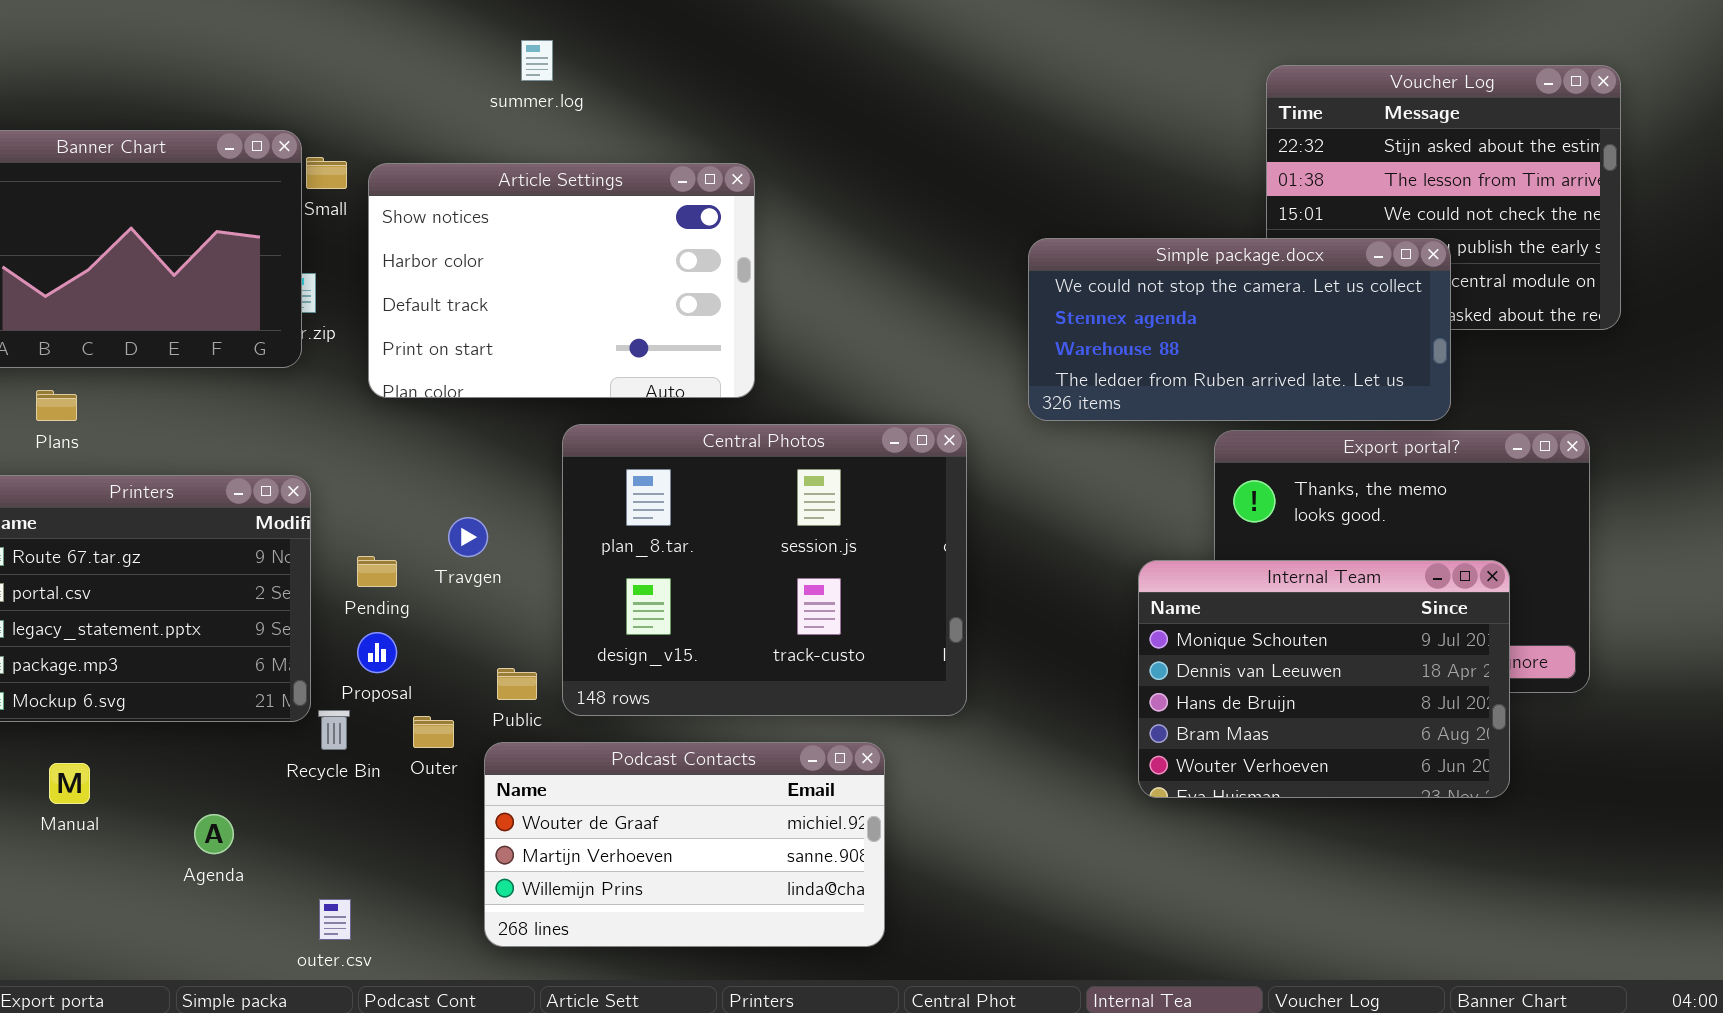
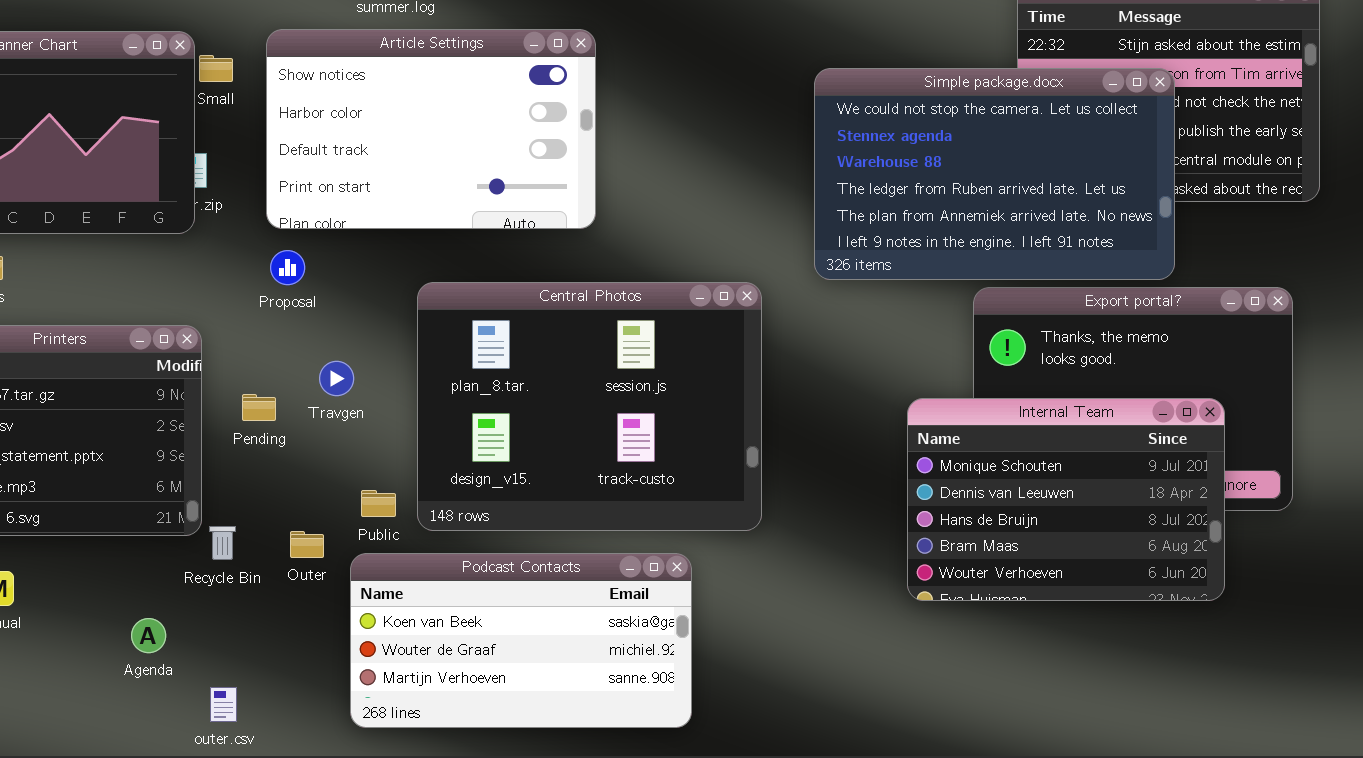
Article Settings: [368,163,755,398] -> [266,29,596,229], moved
Simple package.docx: [1028,238,1451,421] -> [814,68,1175,280], resized
Proposal: [357,632,397,673] -> [270,250,305,285], moved
Podcast Contacts: [484,742,885,947] -> [350,553,692,728], scrolled up 1 row
Agenda: [194,814,234,854] -> [131,618,166,653], moved

